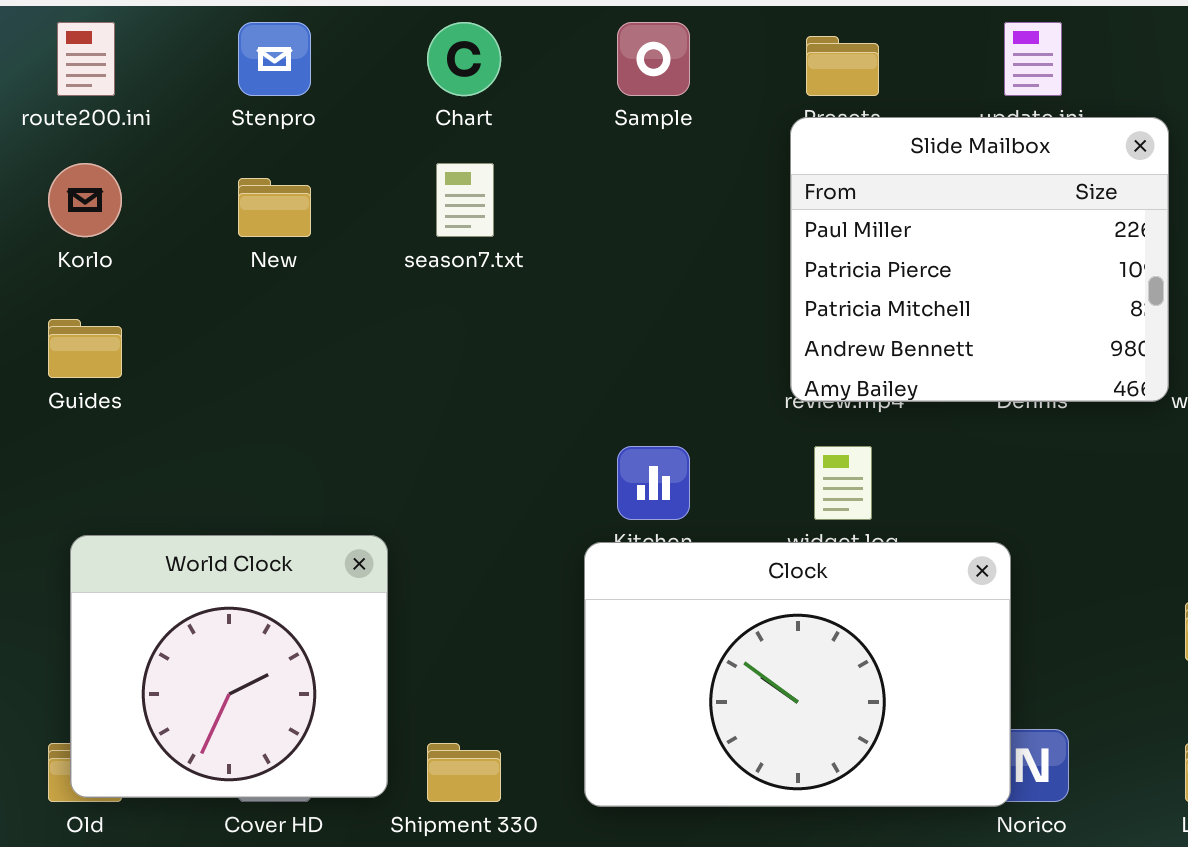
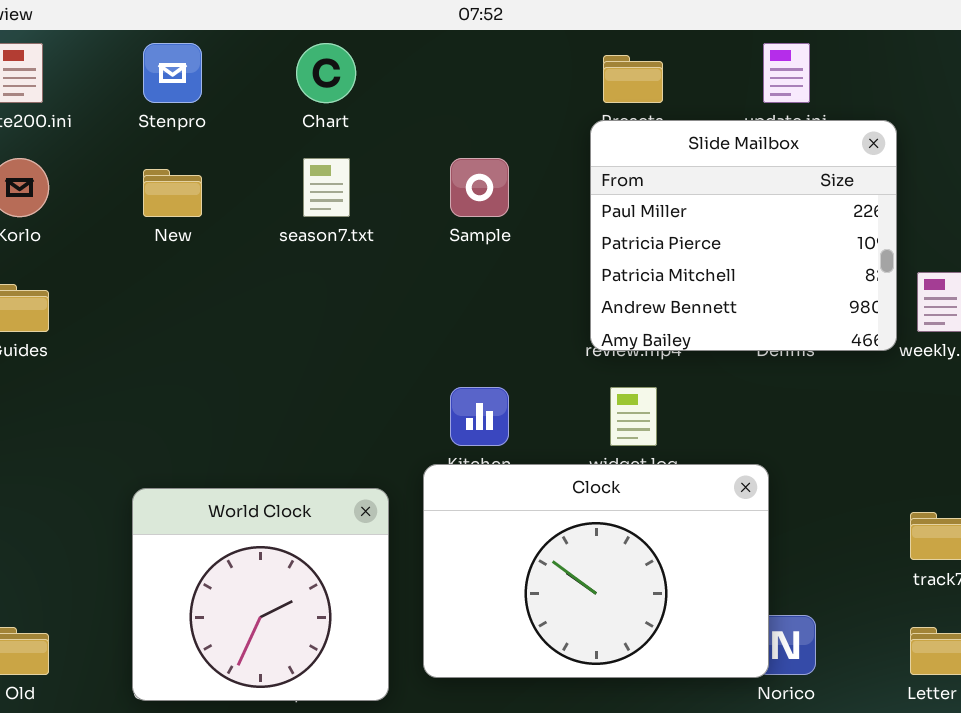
Sample: [617,22,690,96] -> [450,158,509,217], moved
World Clock: [70,535,388,798] -> [132,488,389,701], moved

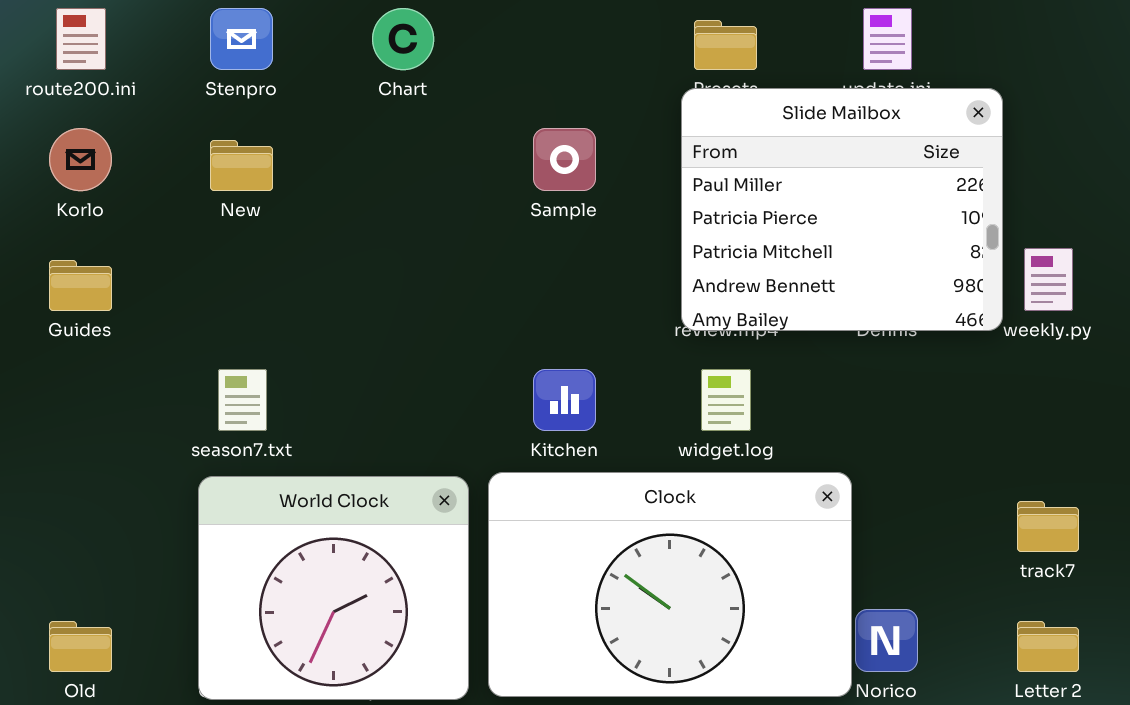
season7.txt: [303,158,350,217] -> [218,369,267,431], moved
Clock: [423,464,769,678] -> [488,472,852,697], moved

